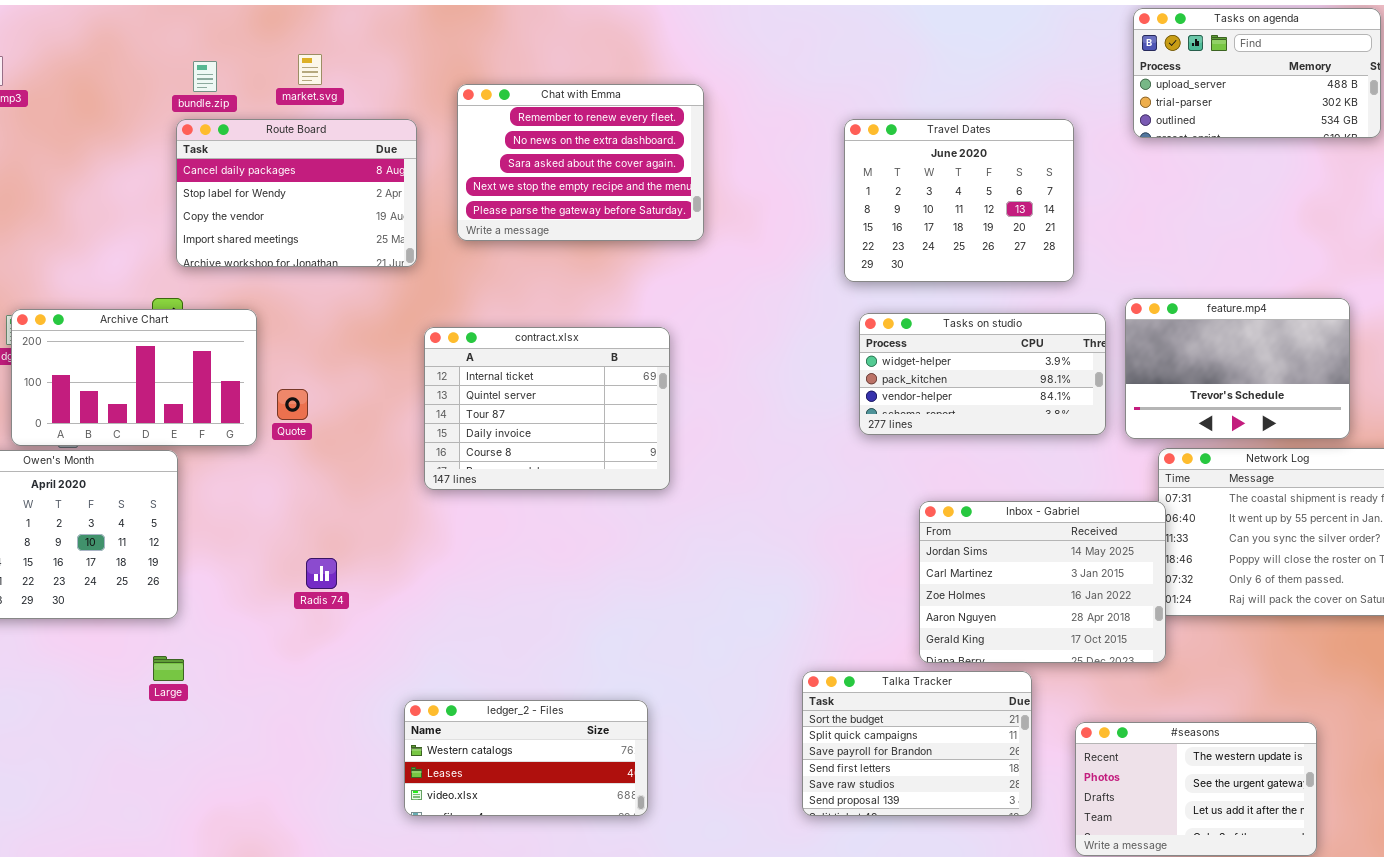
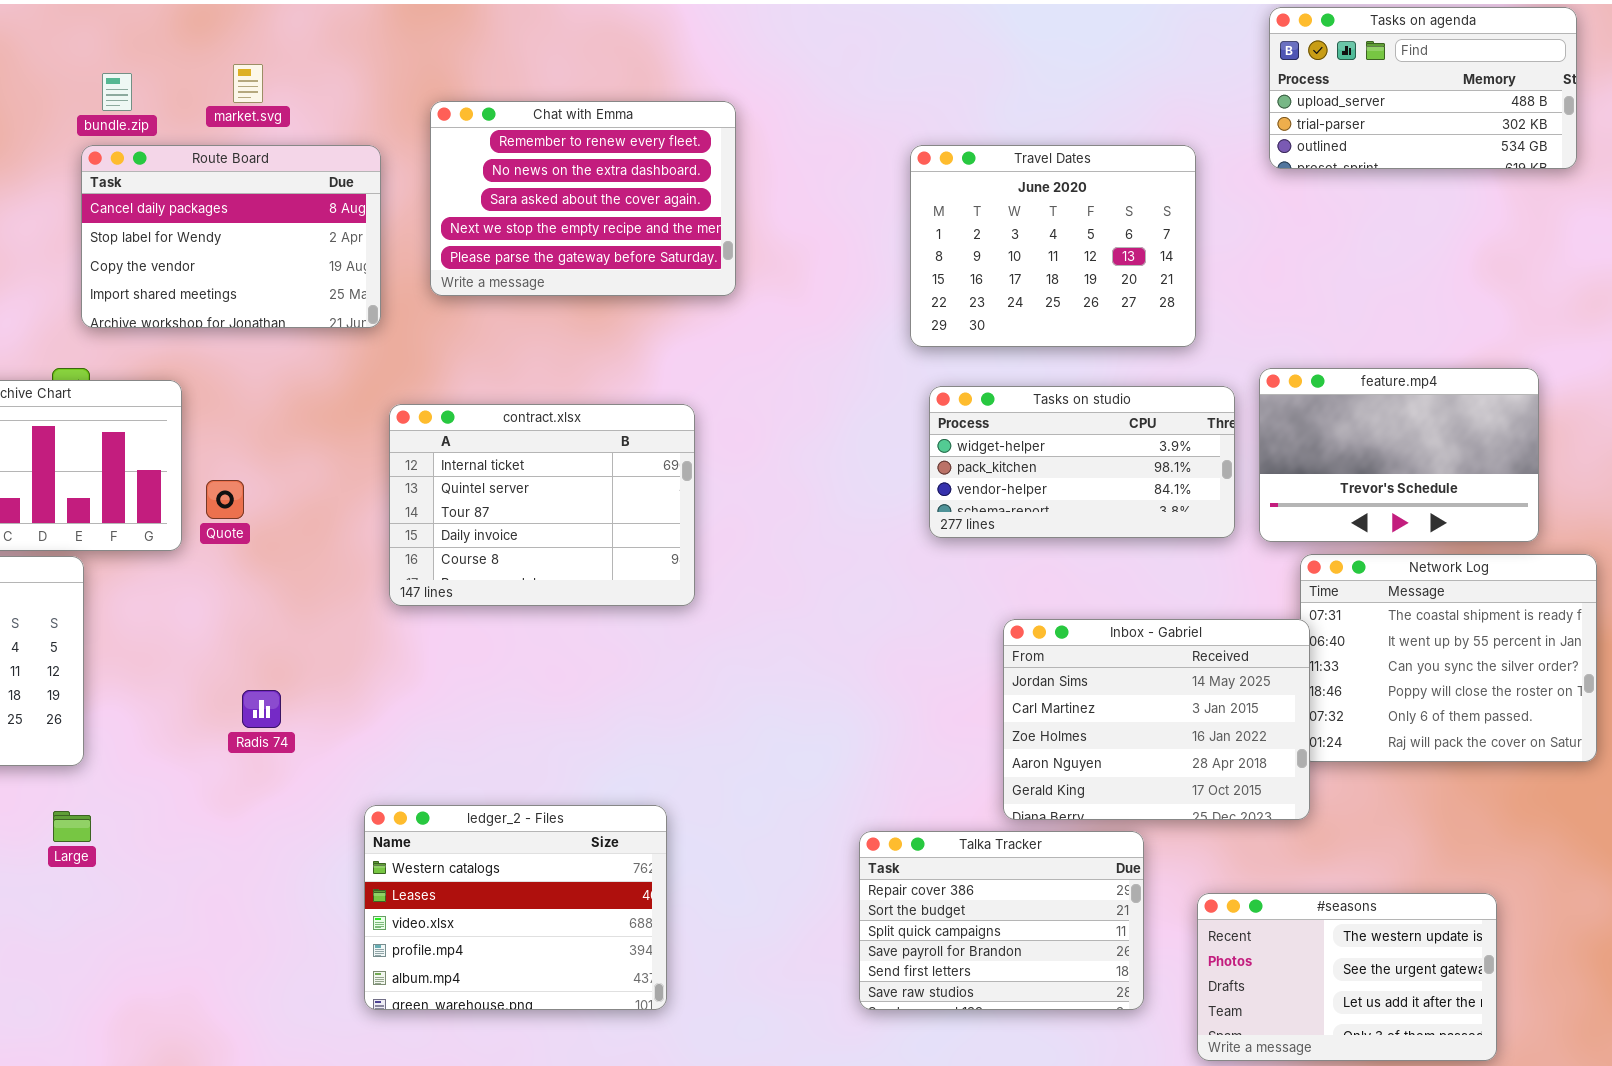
Talka Tracker: [802,671,1032,816] -> [859,831,1144,1010], scrolled up 1 row
ledger_2 - Files: [404,700,648,816] -> [364,805,667,1010], resized

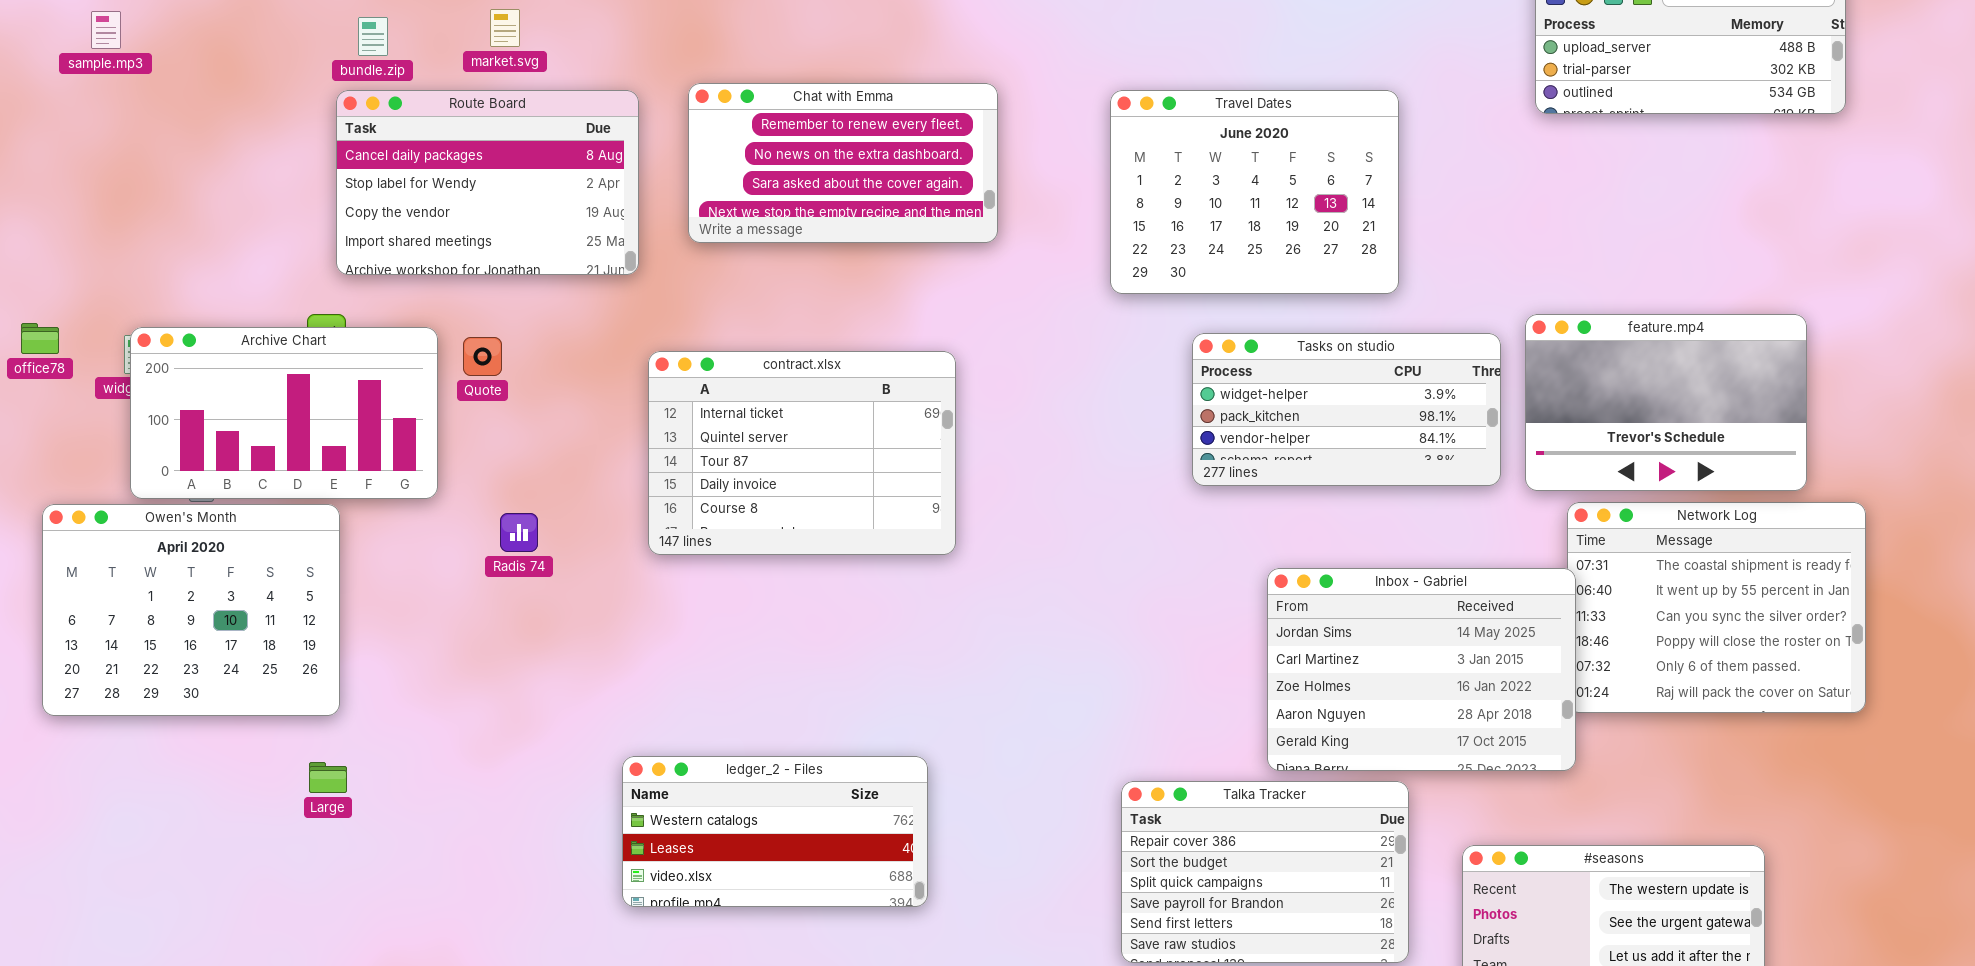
Chat with Emma: [430,101,736,296] -> [688,83,998,243], resized
Travel Dates: [910,145,1196,347] -> [1110,90,1399,294], moved
Quote: [206,480,244,519] -> [463,337,502,376], moved
Radis 74: [242,690,281,728] -> [500,513,538,552], moved
ledger_2 - Files: [364,805,667,1010] -> [622,756,928,907], resized

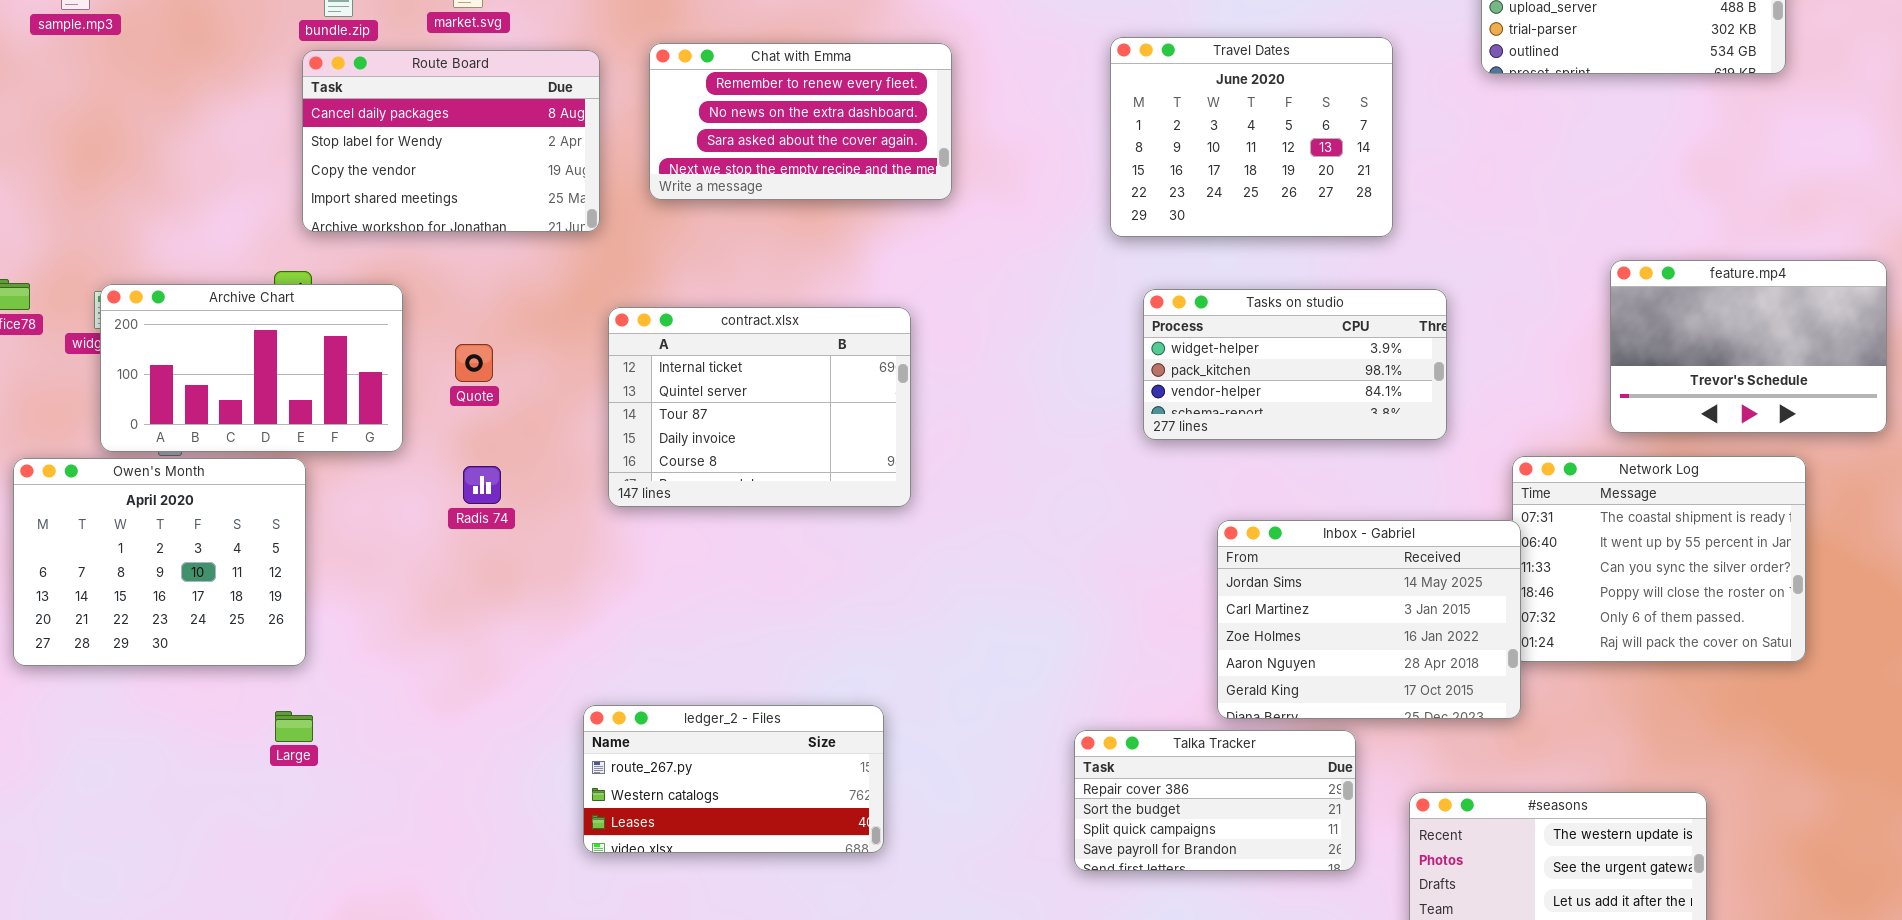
Travel Dates: [1110,90,1399,294] -> [1110,37,1393,237], moved
feature.mp4: [1525,314,1807,491] -> [1610,260,1887,433], moved
Quote: [463,337,502,376] -> [455,344,493,382], moved
ledger_2 - Files: [622,756,928,907] -> [583,705,884,853], scrolled up 1 row
Talka Tracker: [1121,781,1409,963] -> [1074,730,1356,871], resized

